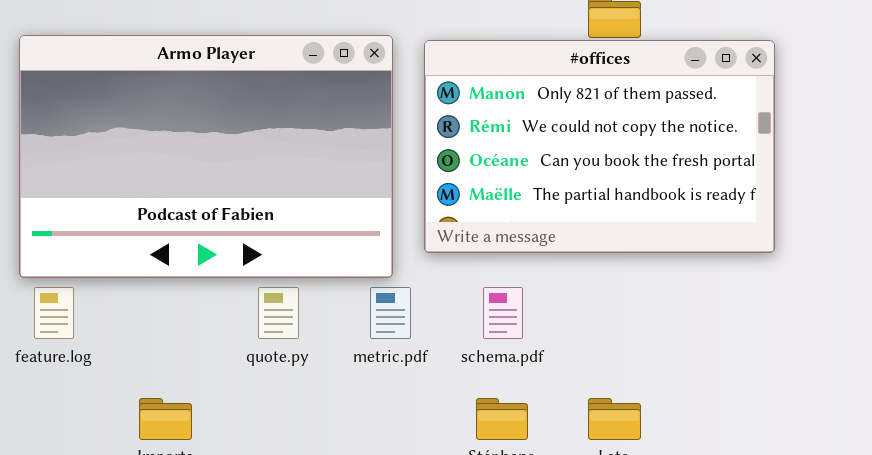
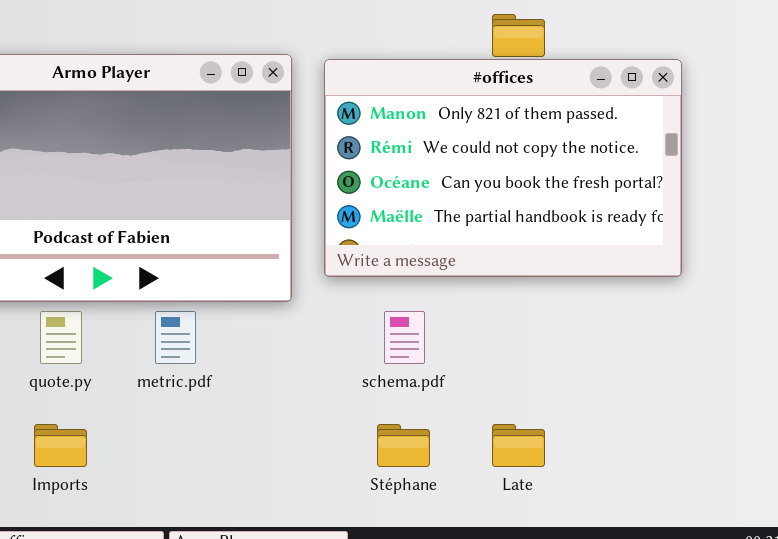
quote.py: [258,287,299,339] -> [40,311,82,364], moved
metric.pdf: [370,287,411,339] -> [155,311,196,364], moved

